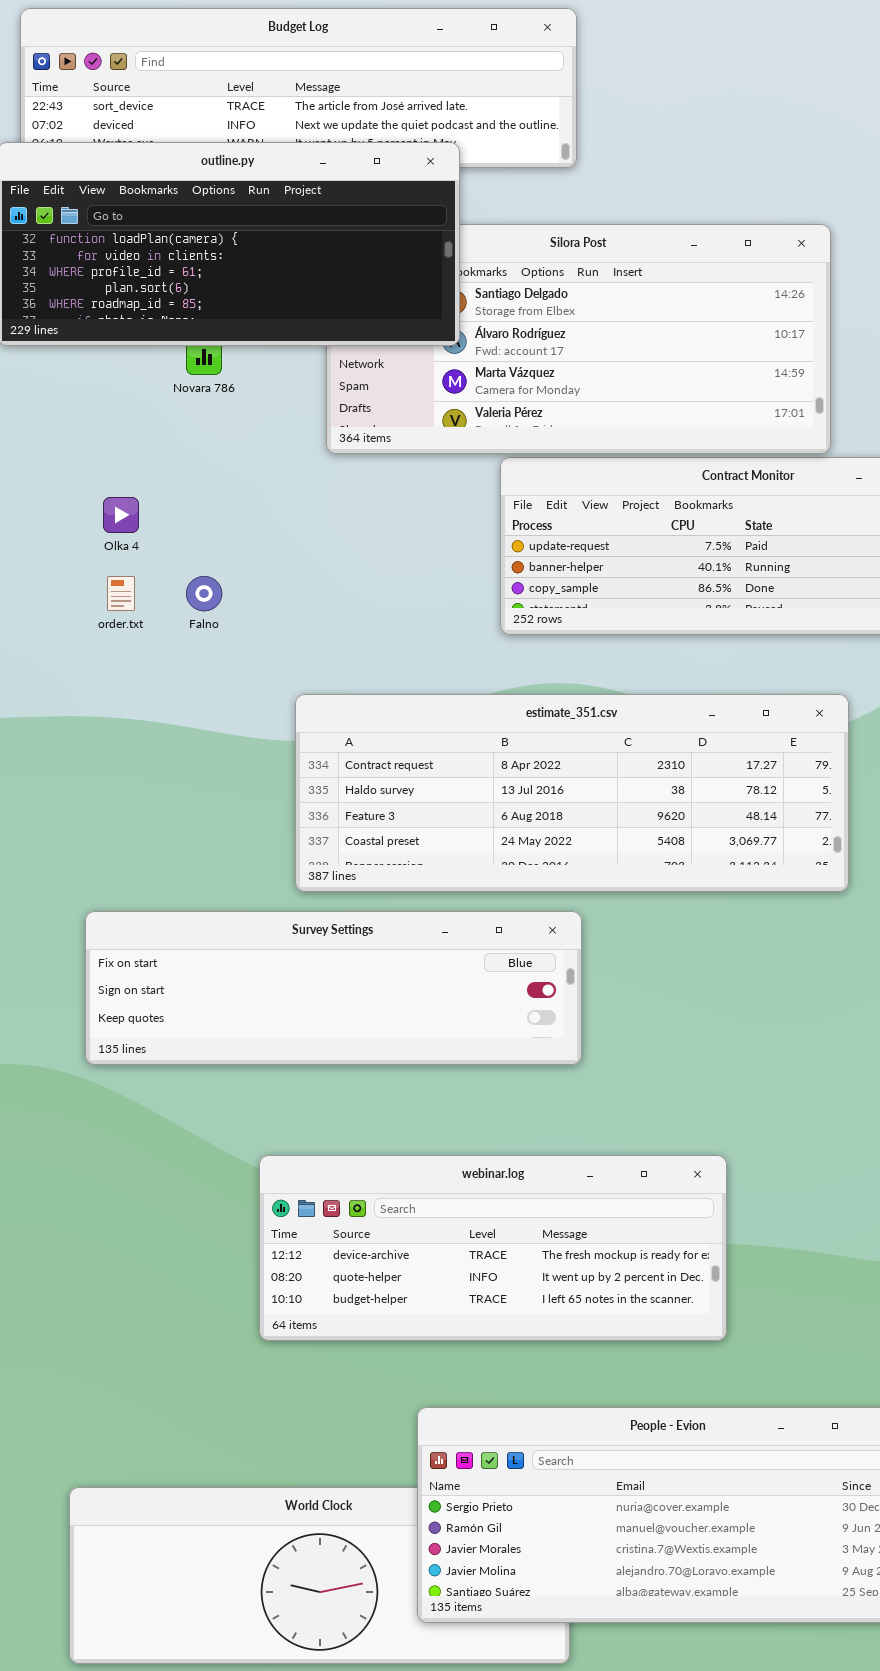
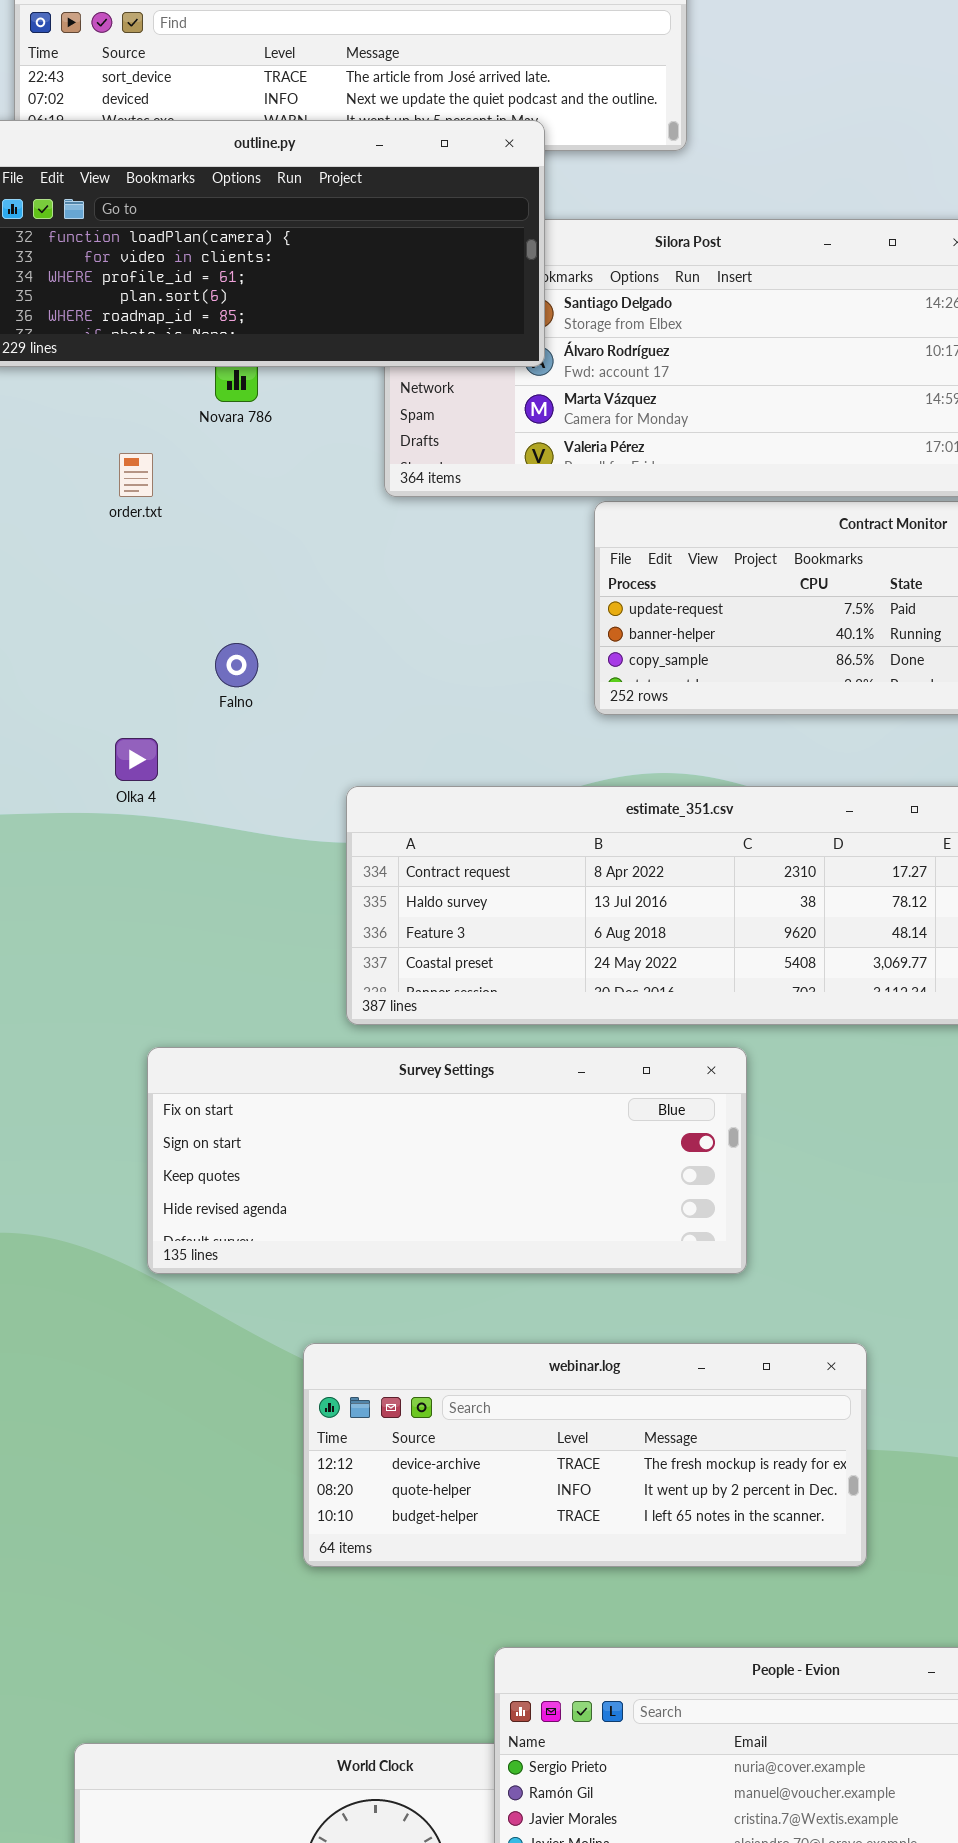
Olka 4: [103,497,139,533] -> [115,738,158,781], moved
order.txt: [107,576,135,611] -> [119,453,153,497], moved
Survey Settings: [85,911,582,1065] -> [147,1047,747,1274], moved, resized

